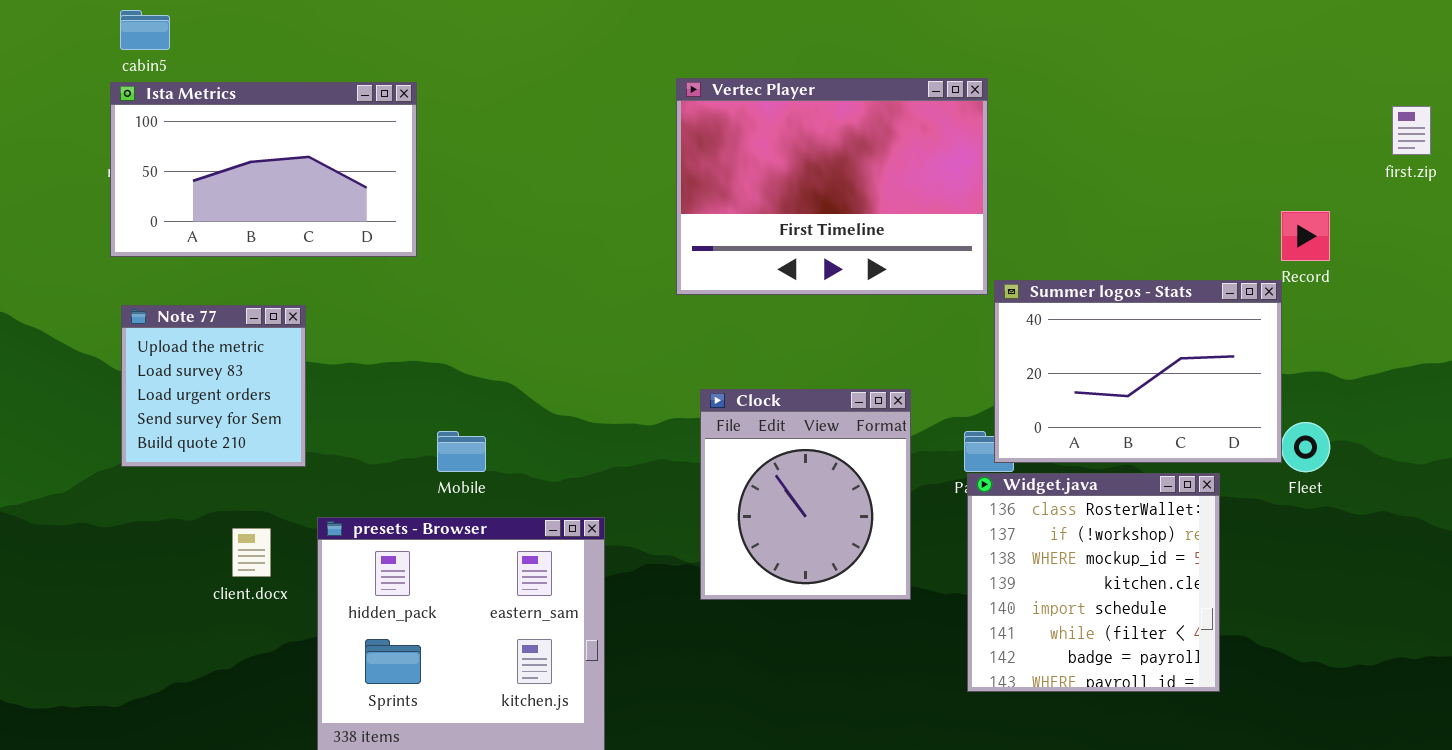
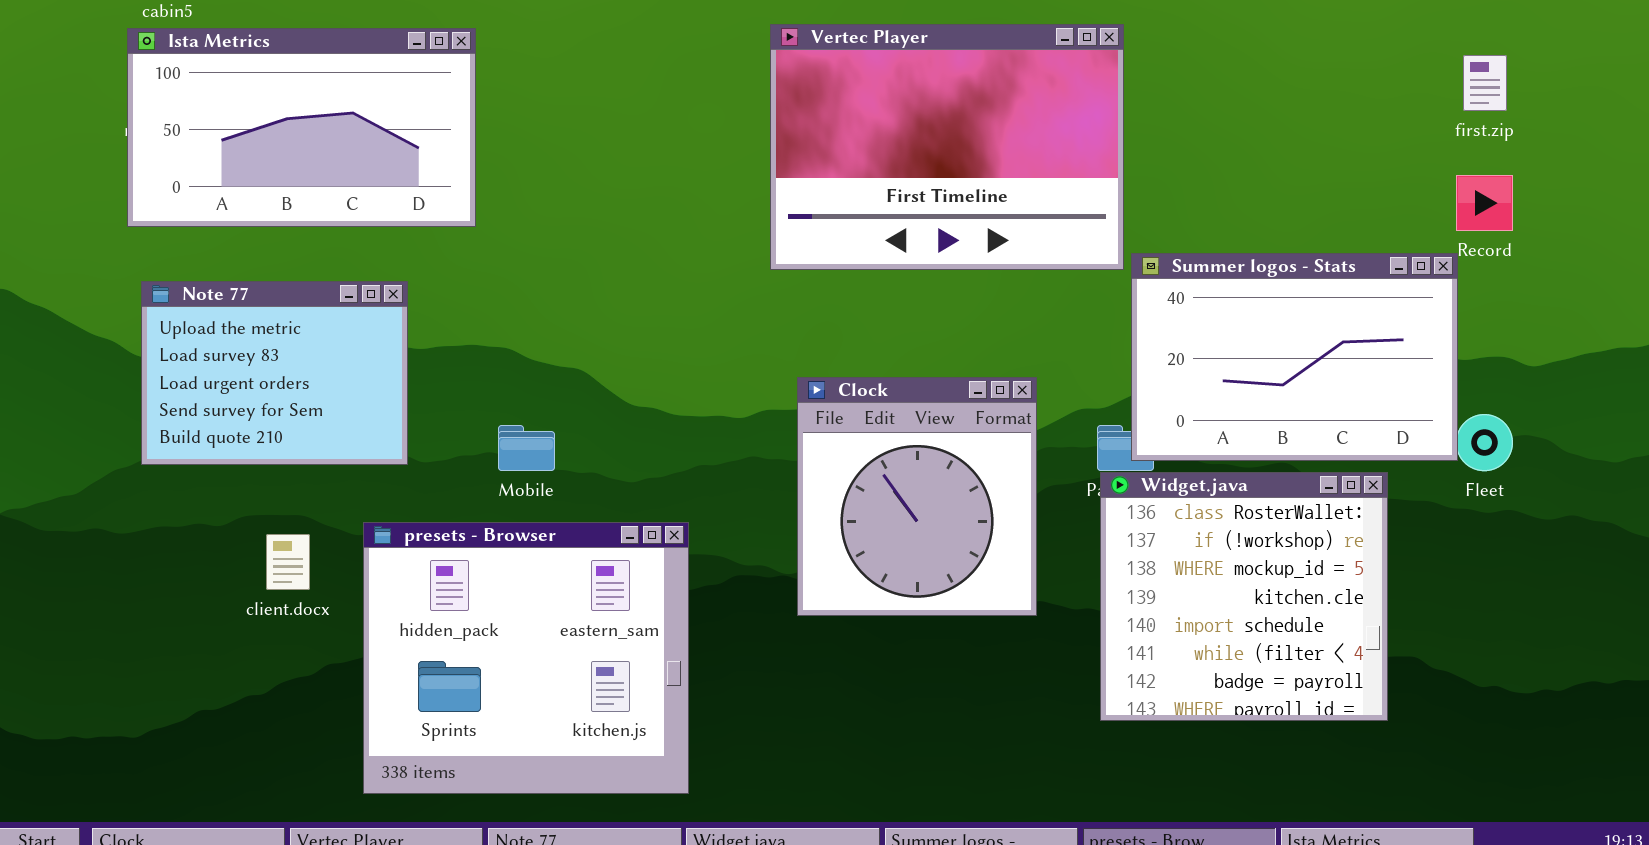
first.zip: [1392,106,1431,155] -> [1463,55,1507,111], moved
Note 77: [121,305,306,467] -> [141,281,408,465], resized

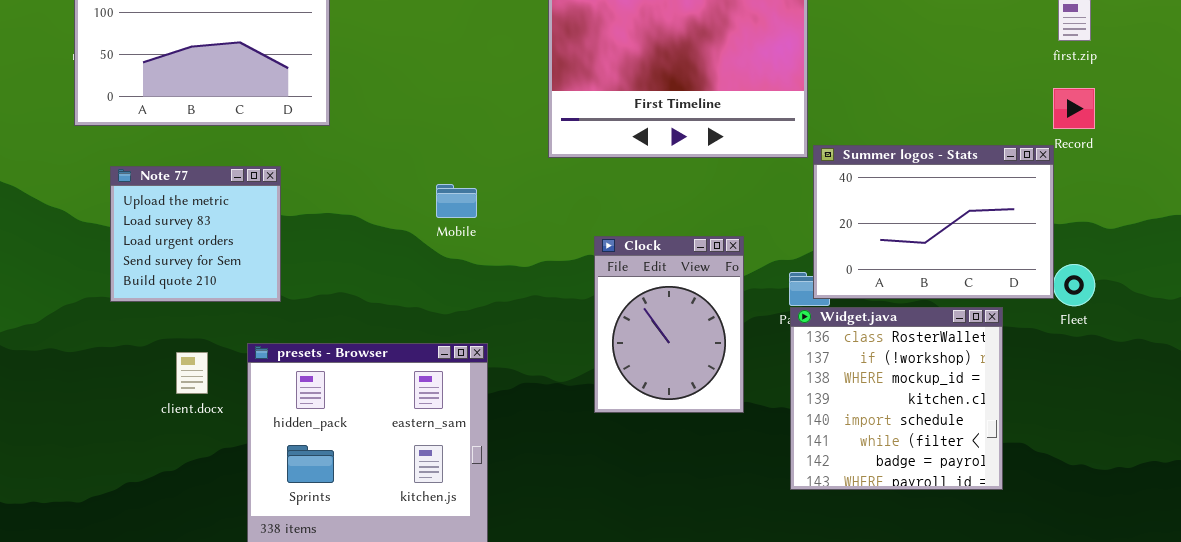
Note 77: [141,281,408,465] -> [110,166,281,302], resized
Clock: [797,377,1037,616] -> [594,236,744,413], resized
Mobile: [498,425,555,471] -> [436,184,477,218], moved

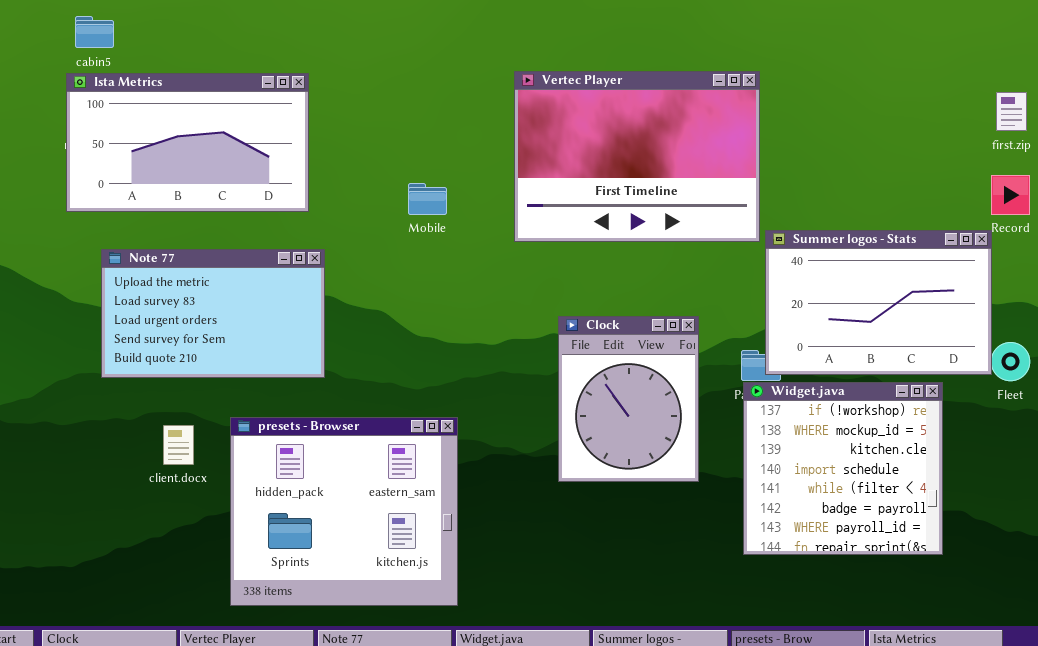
Note 77: [110,166,281,302] -> [101,249,325,378], resized
Mobile: [436,184,477,218] -> [408,183,447,215], moved
Widget.java: [790,307,1003,490] -> [743,382,943,555], scrolled down 1 row

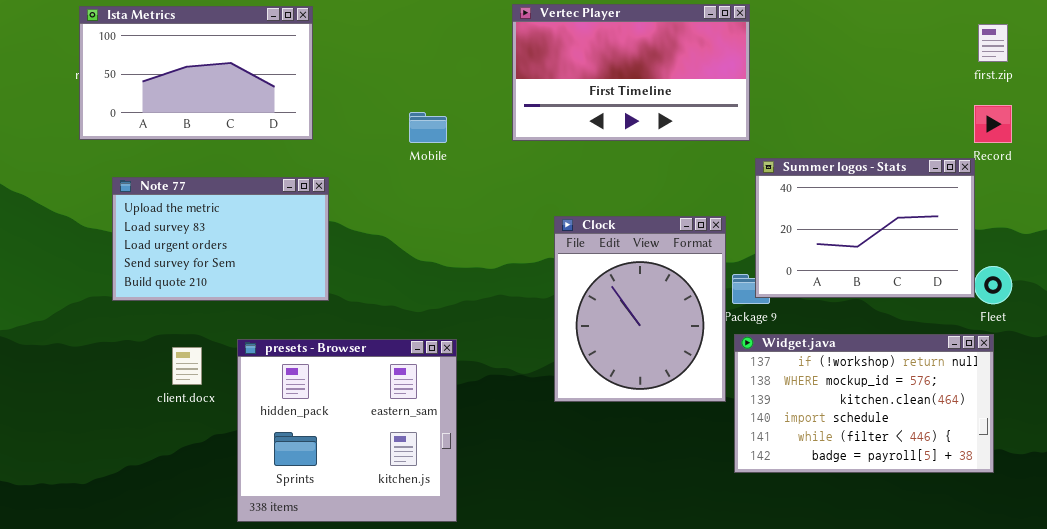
Vertec Player: [514,71,760,242] -> [512,4,750,141], resized
Clock: [558,316,699,482] -> [554,216,726,402], resized
Widget.java: [743,382,943,555] -> [734,334,994,473], resized

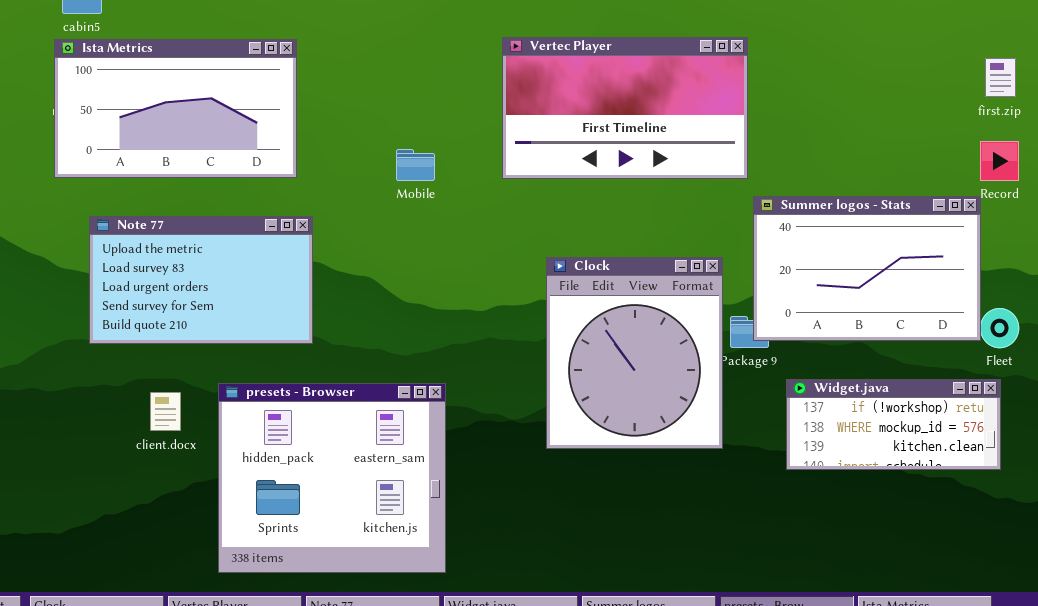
Widget.java: [734,334,994,473] -> [786,379,1001,470], resized

